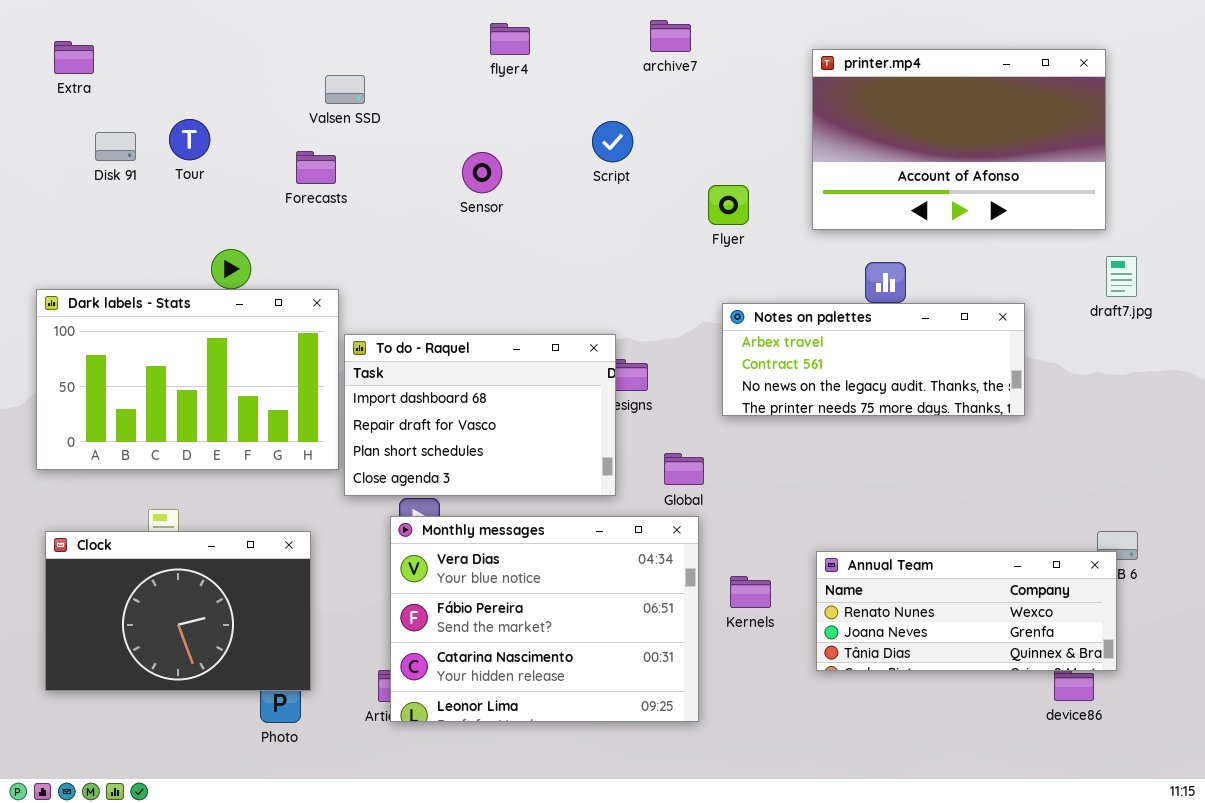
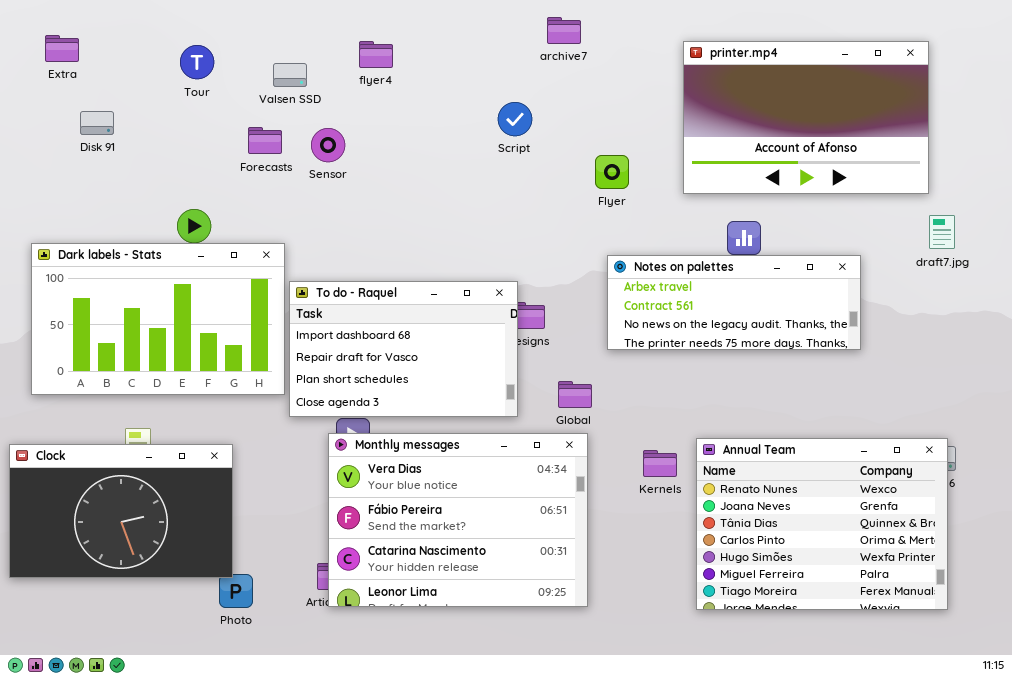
flyer4: [490,23,530,55] -> [359,41,393,68], moved
Tour: [169,119,210,160] -> [180,45,214,79], moved
Sensor: [462,152,502,193] -> [311,128,345,162], moved
Clock: [45,531,311,691] -> [9,444,233,578], moved
Annual Team: [816,551,1117,671] -> [696,438,948,610], moved, resized
Kernels: [730,576,771,608] -> [643,450,677,477], moved

